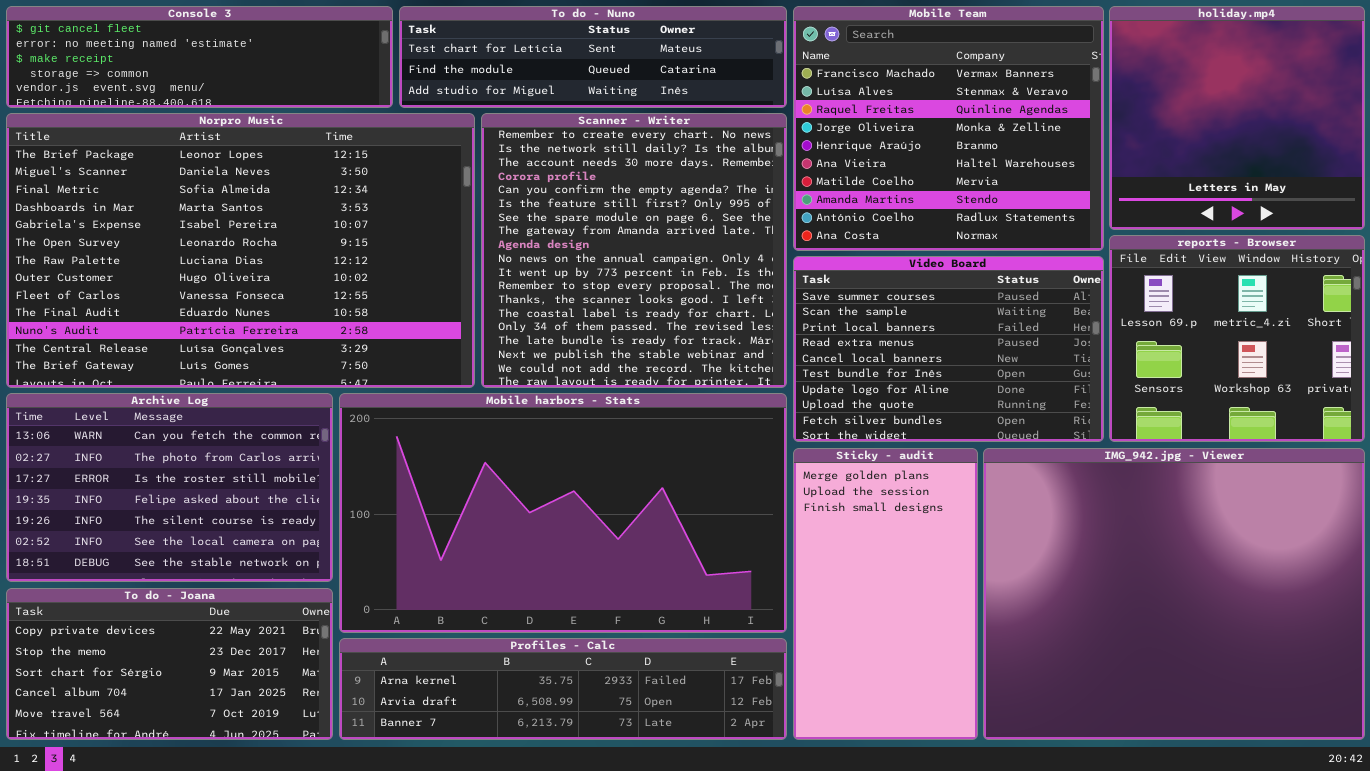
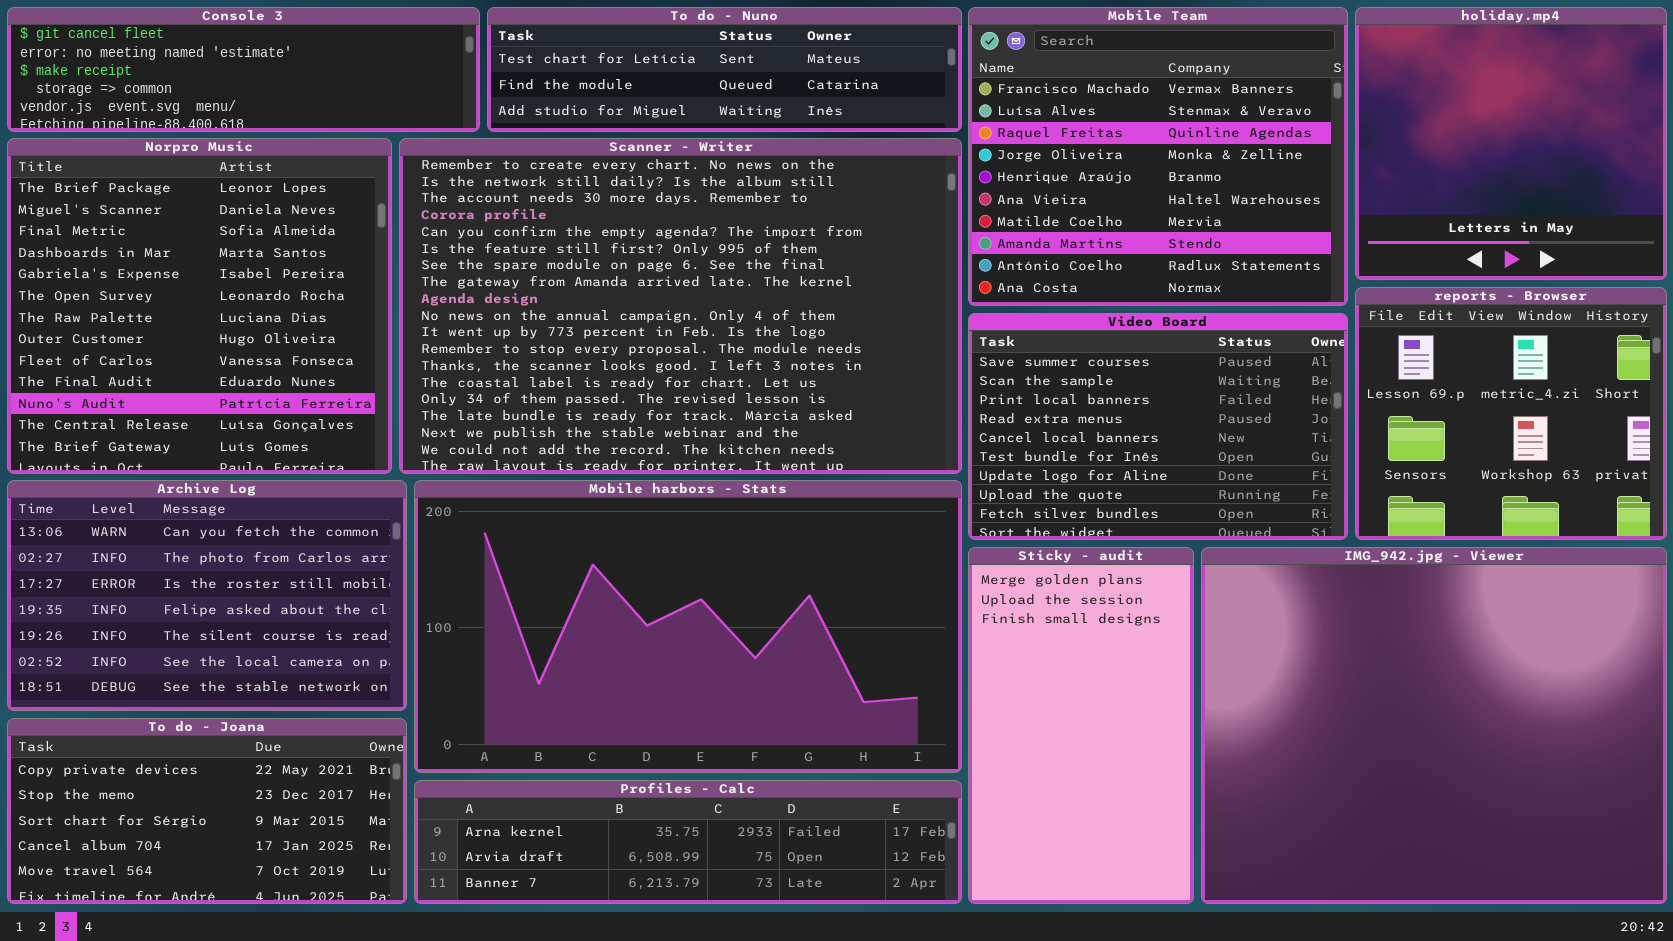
Norpro Music: [6,113,475,388] -> [7,138,392,474], resized
Scanner - Writer: [481,113,787,388] -> [399,138,962,474], resized

